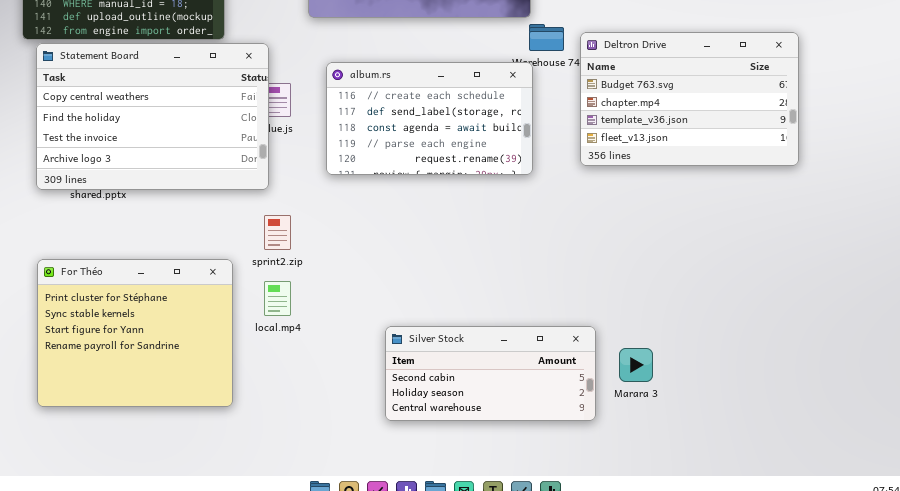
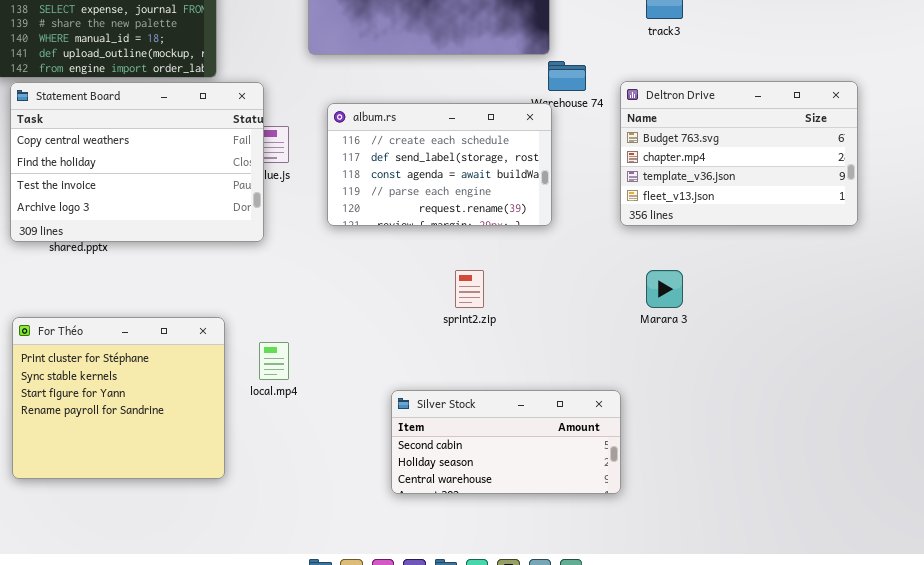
Deltron Drive: [580,32,799,166] -> [620,81,858,226], moved
sprint2.zip: [264,215,291,250] -> [455,270,484,308], moved
Marara 3: [619,348,653,382] -> [646,270,683,308], moved

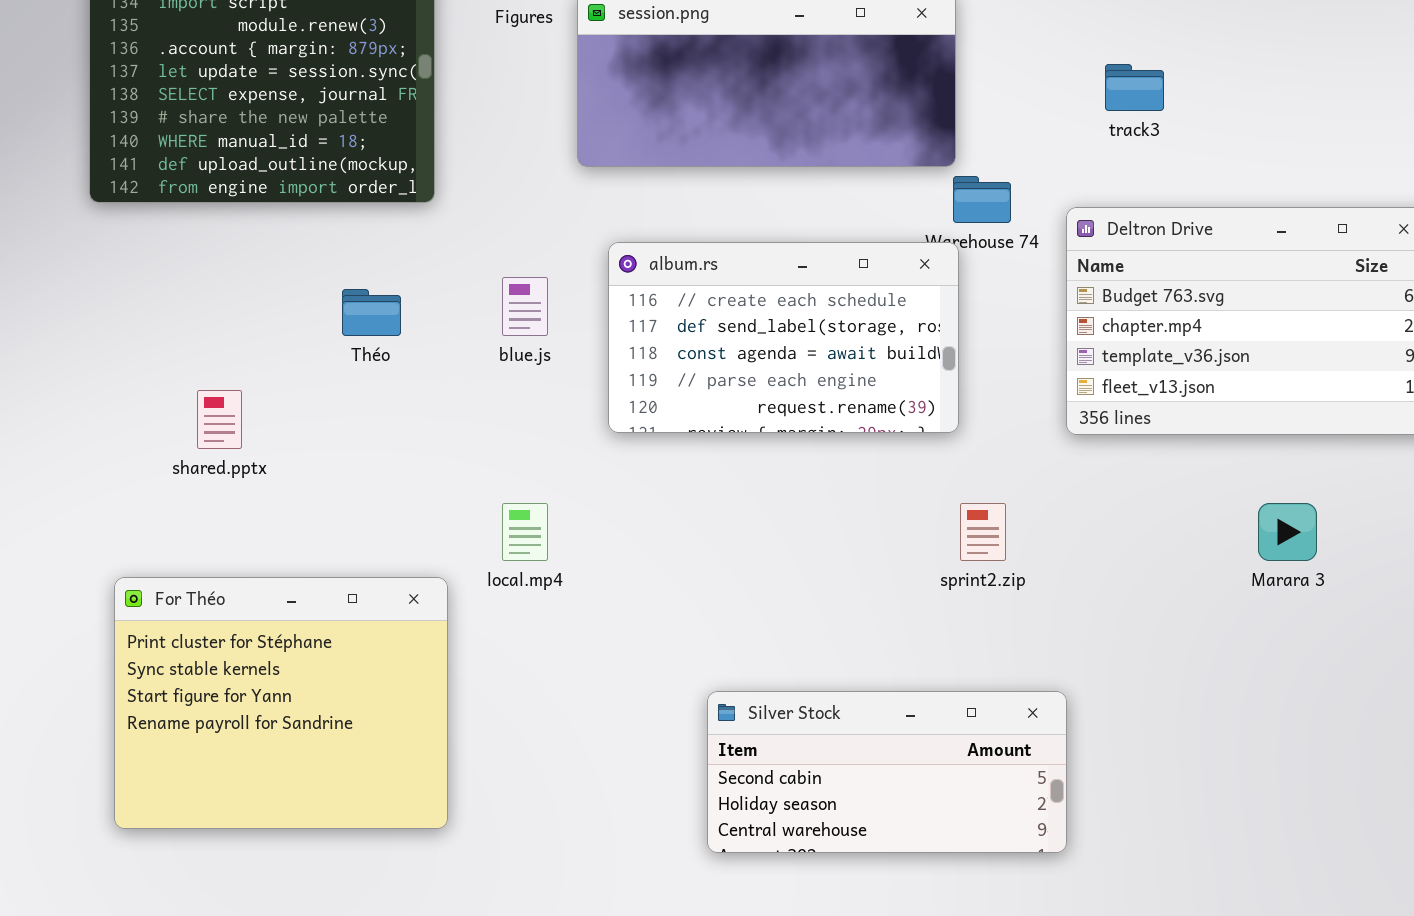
Statement Board: [10,82,264,242] -> none, closed
sprint2.zip: [455,270,484,308] -> [960,503,1006,561], moved
Marara 3: [646,270,683,308] -> [1258,503,1317,561], moved
local.mp4: [259,342,289,380] -> [502,503,548,561], moved

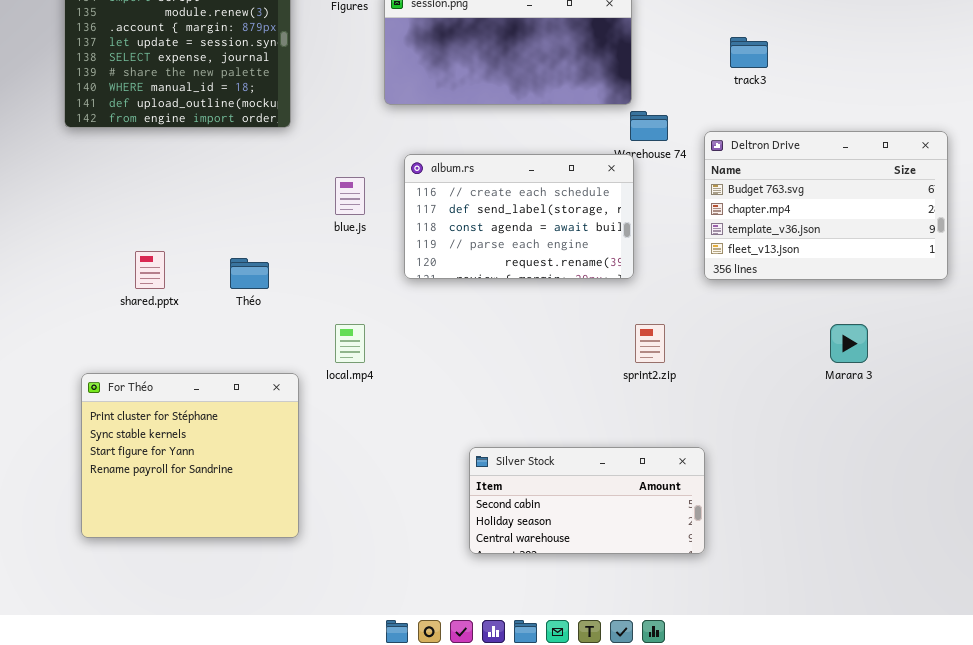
Théo: [342,289,401,336] -> [230,258,269,289], moved

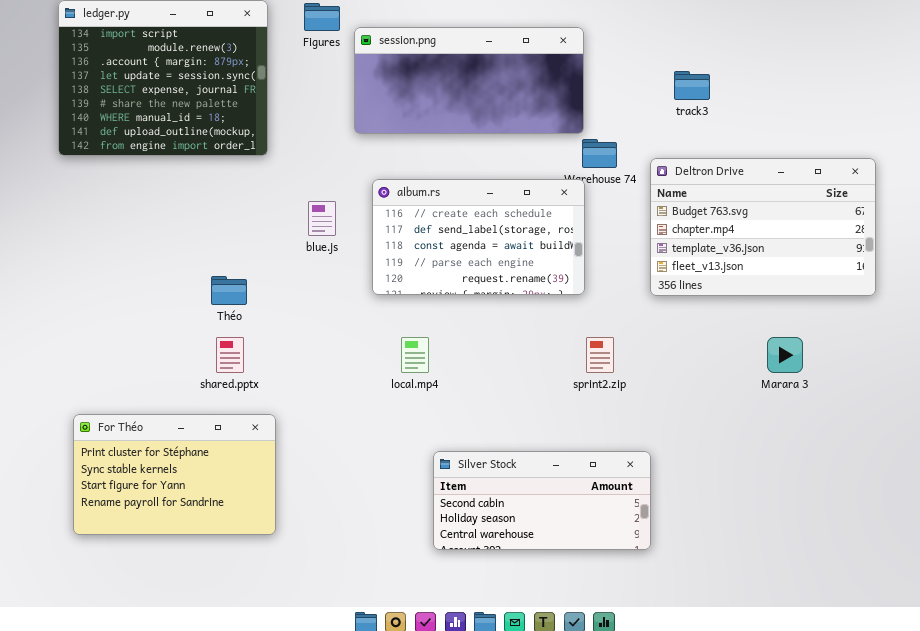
shared.pptx: [135,251,165,289] -> [216,337,244,373], moved
local.mp4: [335,324,365,363] -> [401,337,429,373], moved
For Théo: [81,373,299,538] -> [73,414,276,535], resized

